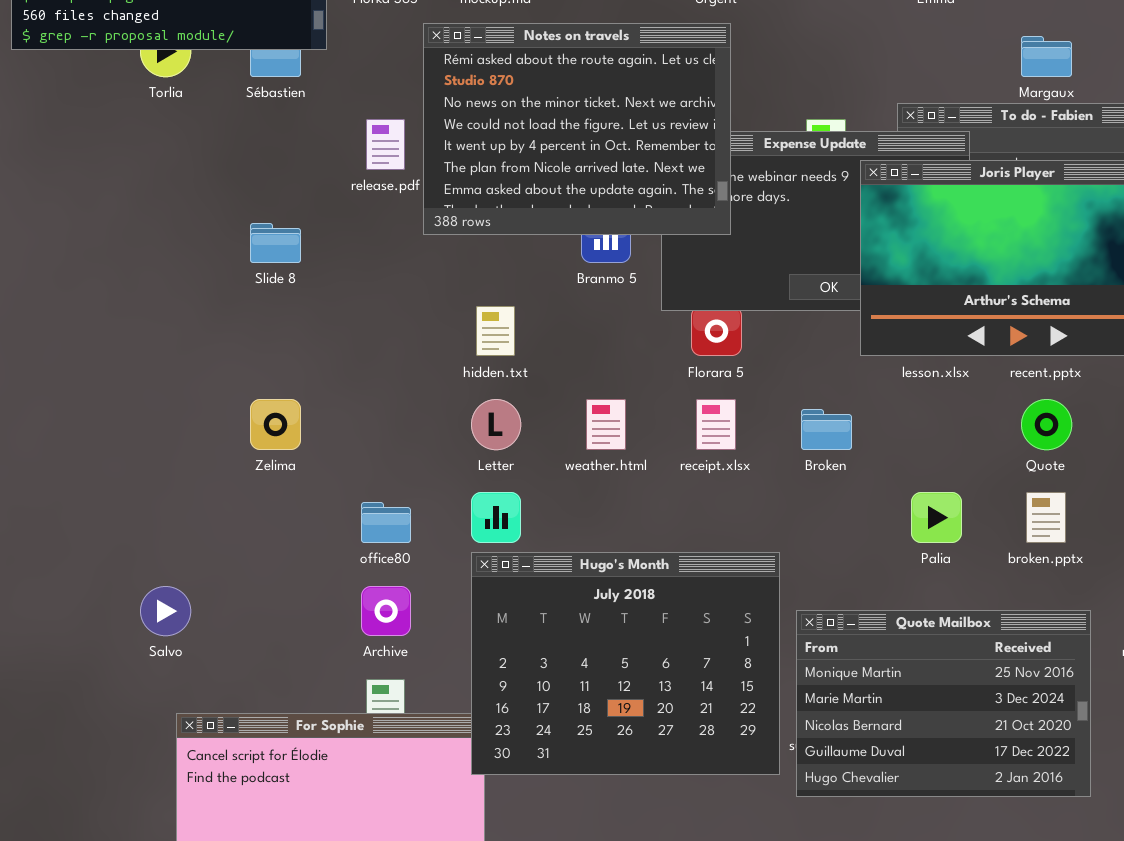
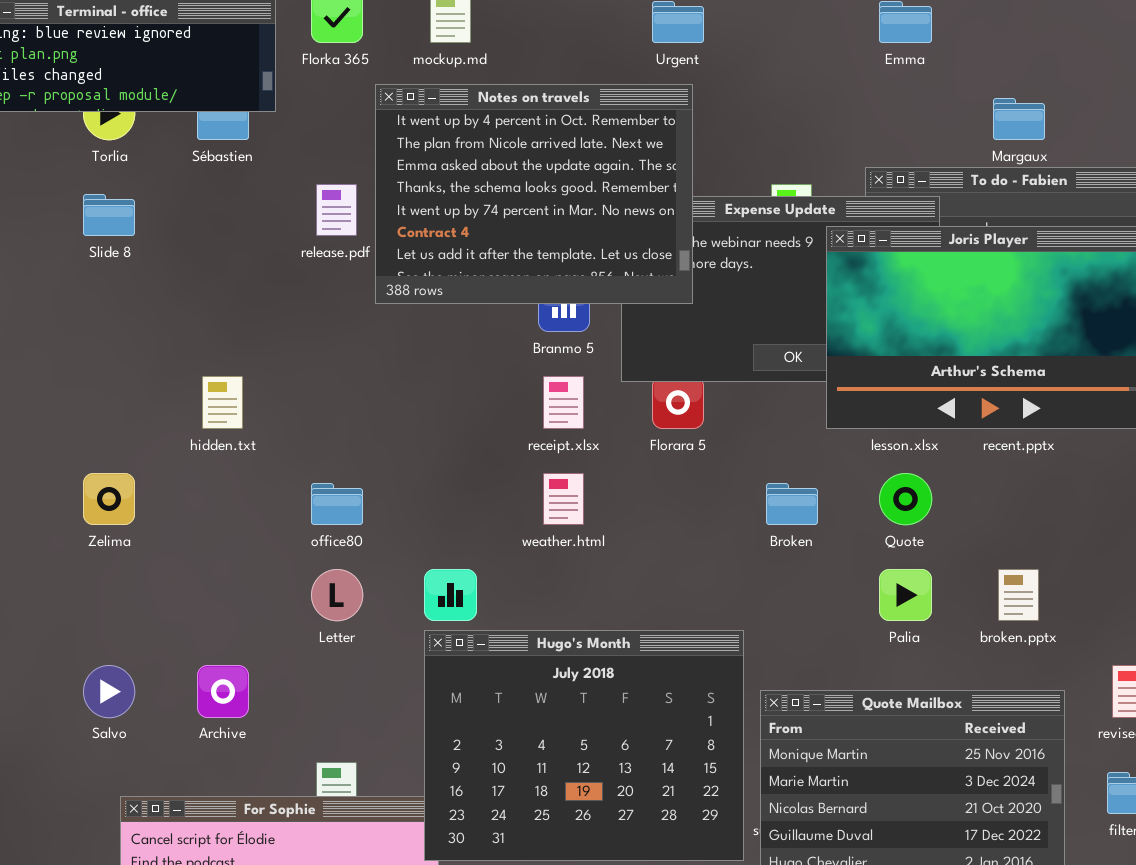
Notes on travels: [423,23,731,235] -> [375,84,693,304], scrolled down 4 rows
Slide 8: [250,223,301,263] -> [83,194,135,236], moved
hidden.txt: [476,306,515,356] -> [202,376,243,429], moved
Zelima: [250,399,301,450] -> [83,473,135,525], moved
Letter: [471,399,521,450] -> [311,569,363,621], moved
receipt.xlsx: [696,399,736,450] -> [543,376,584,429], moved
Quote: [1021,399,1072,450] -> [879,473,932,525], moved
office80: [361,502,411,543] -> [311,483,363,525], moved
Archive: [361,586,411,636] -> [197,665,249,718], moved

